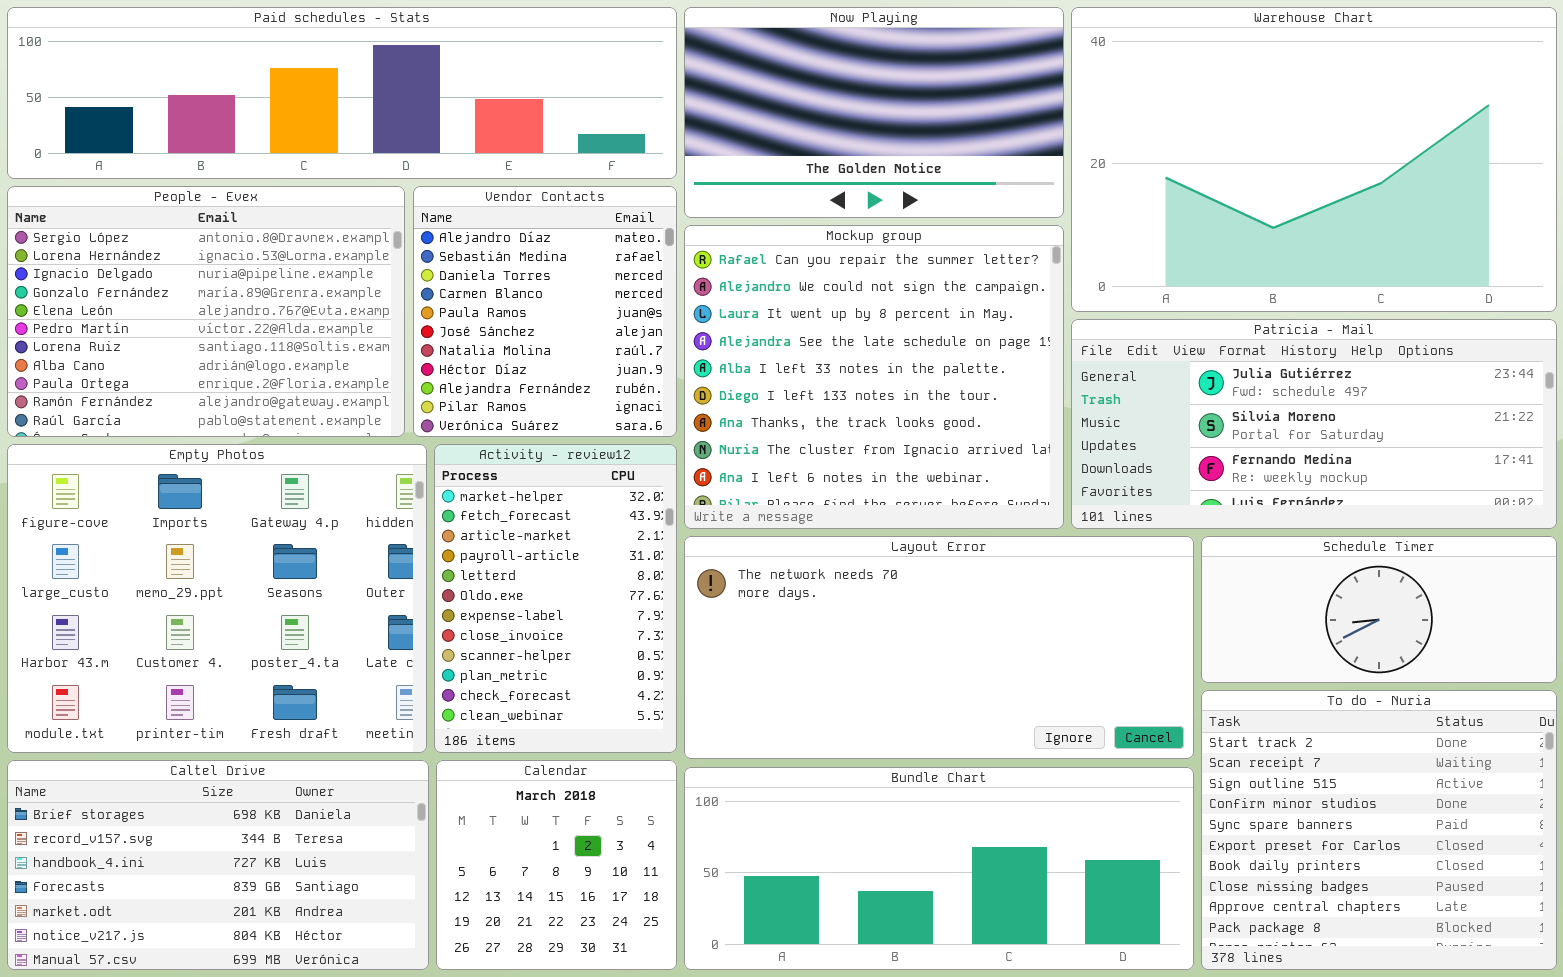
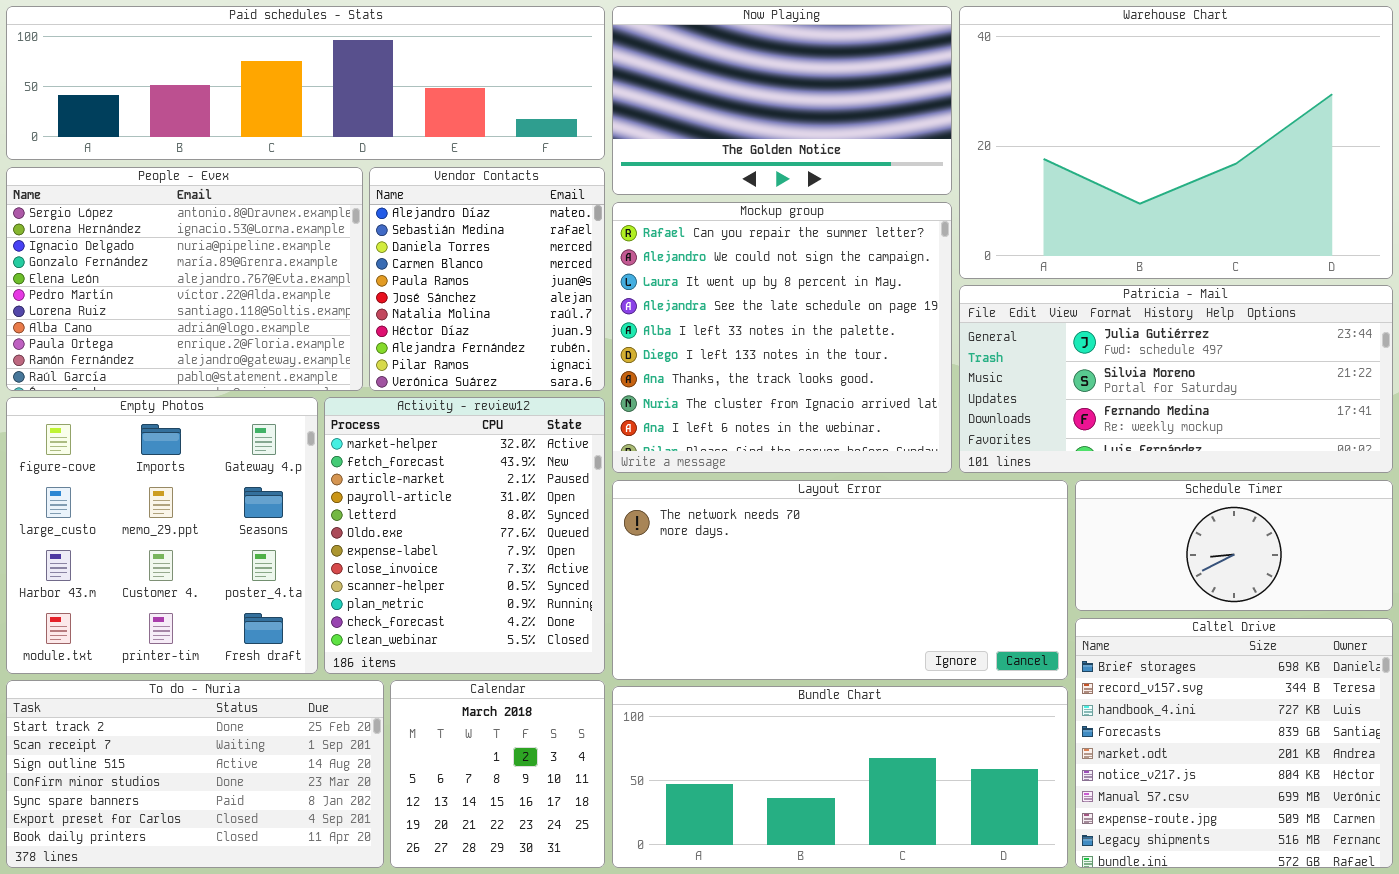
Empty Photos: [7,444,427,753] -> [6,397,318,674], resized
Activity - review12: [434,444,677,753] -> [324,397,605,674], resized
To do - Nuria: [1201,690,1557,970] -> [6,680,384,868], moved, resized
Caltel Drive: [7,760,429,970] -> [1075,618,1393,868], moved, resized

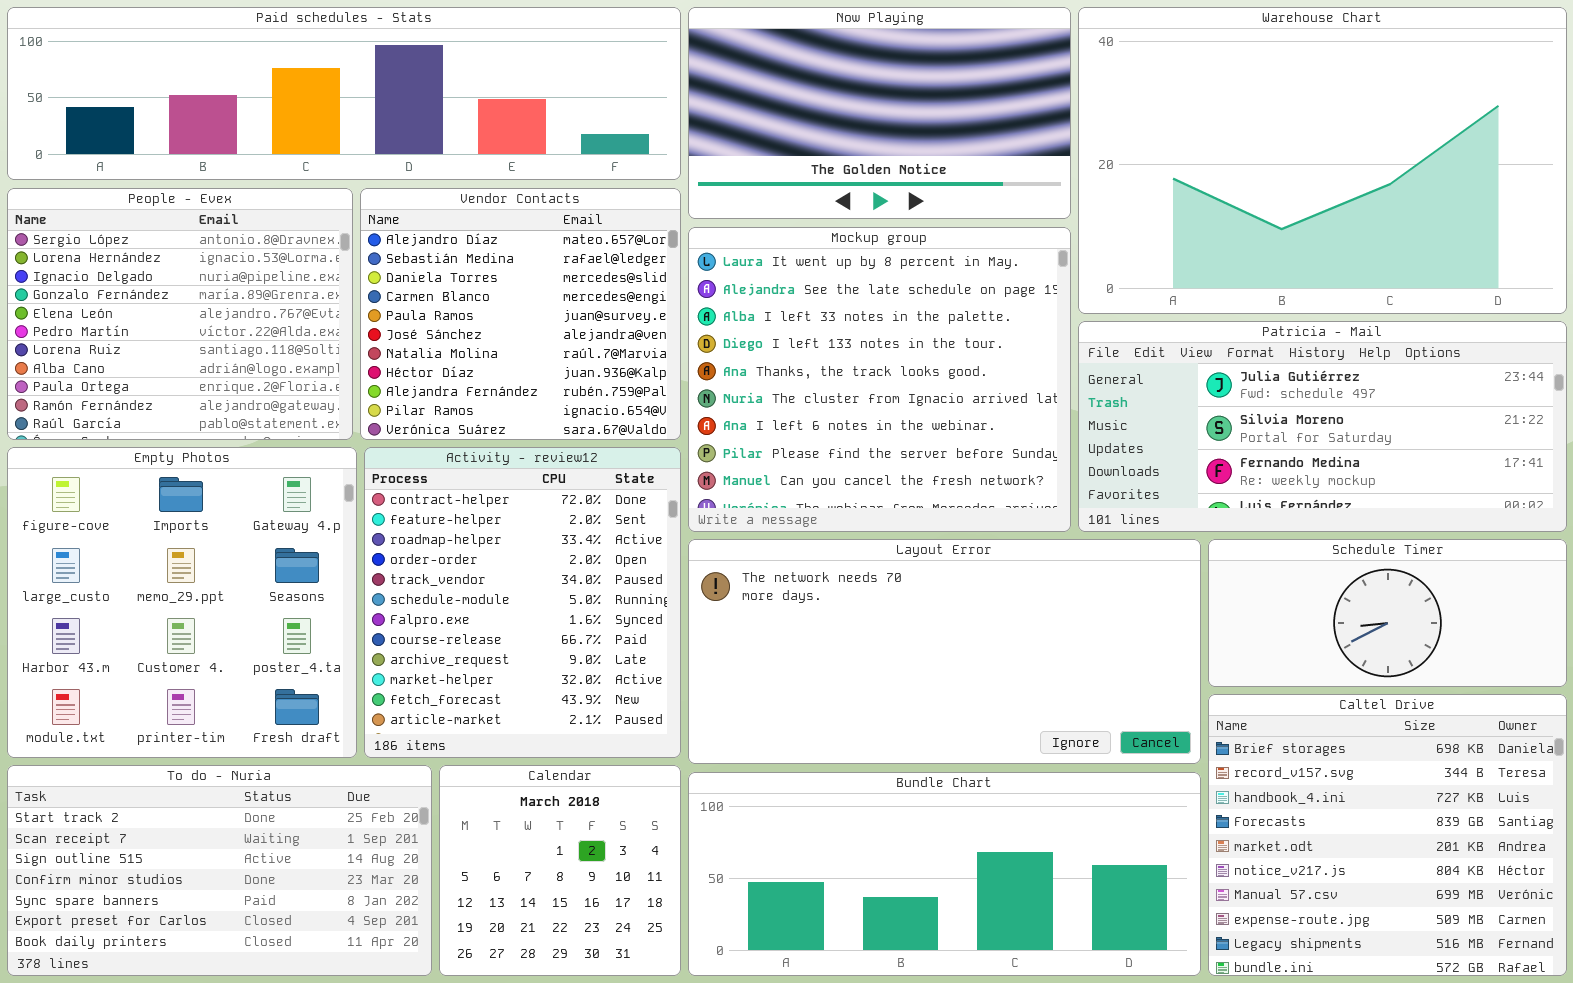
People - Evex: [6,167,363,391] -> [7,188,353,440], resized
Vendor Contacts: [369,167,605,391] -> [360,188,681,440], resized
Mockup group: [612,202,952,473] -> [688,227,1071,532], scrolled down 2 rows
Activity - review12: [324,397,605,674] -> [364,447,681,758], scrolled up 9 rows

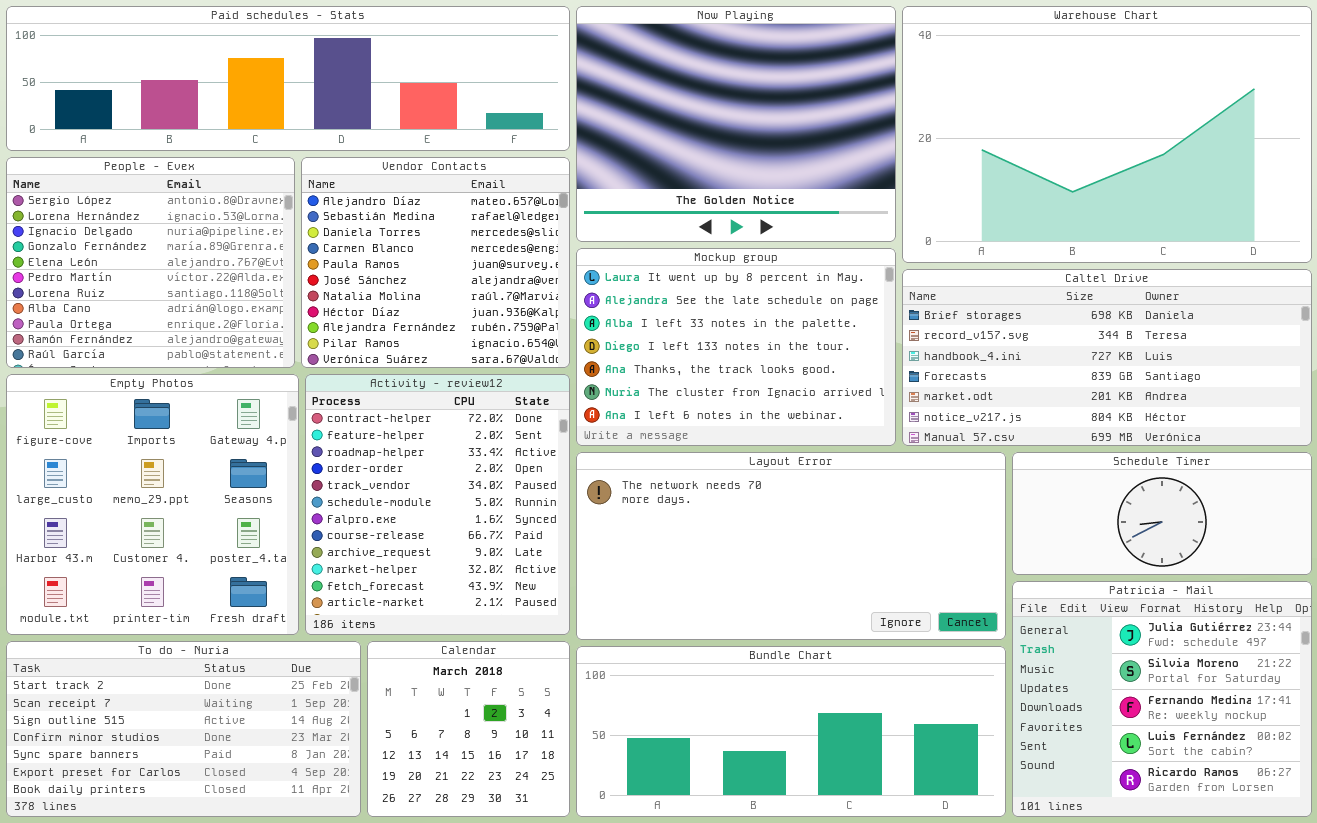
Now Playing: [688,7,1071,219] -> [576,6,896,242], resized
Mockup group: [688,227,1071,532] -> [576,248,896,446], resized
Patricia - Mail: [1078,321,1567,532] -> [1012,581,1312,817], moved, resized
Caltel Drive: [1208,694,1567,976] -> [902,269,1312,446], moved, resized

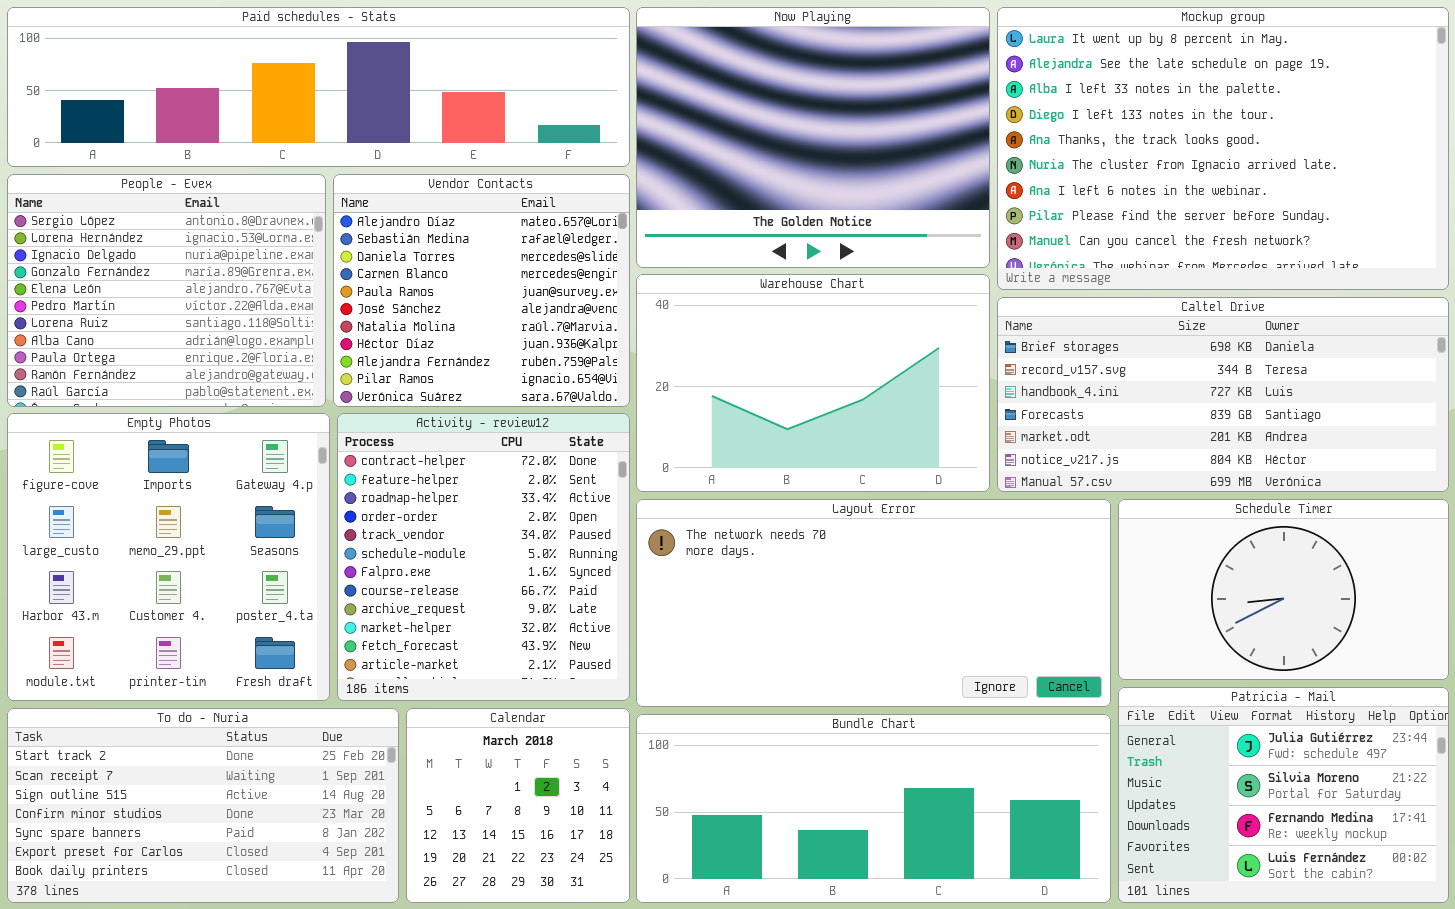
Warehouse Chart: [902,6,1312,263] -> [636,274,990,492], moved, resized
Mockup group: [576,248,896,446] -> [997,7,1449,290], moved, resized
Schedule Timer: [1012,452,1312,575] -> [1118,499,1449,680], resized
Patricia - Mail: [1012,581,1312,817] -> [1118,687,1449,903], resized

